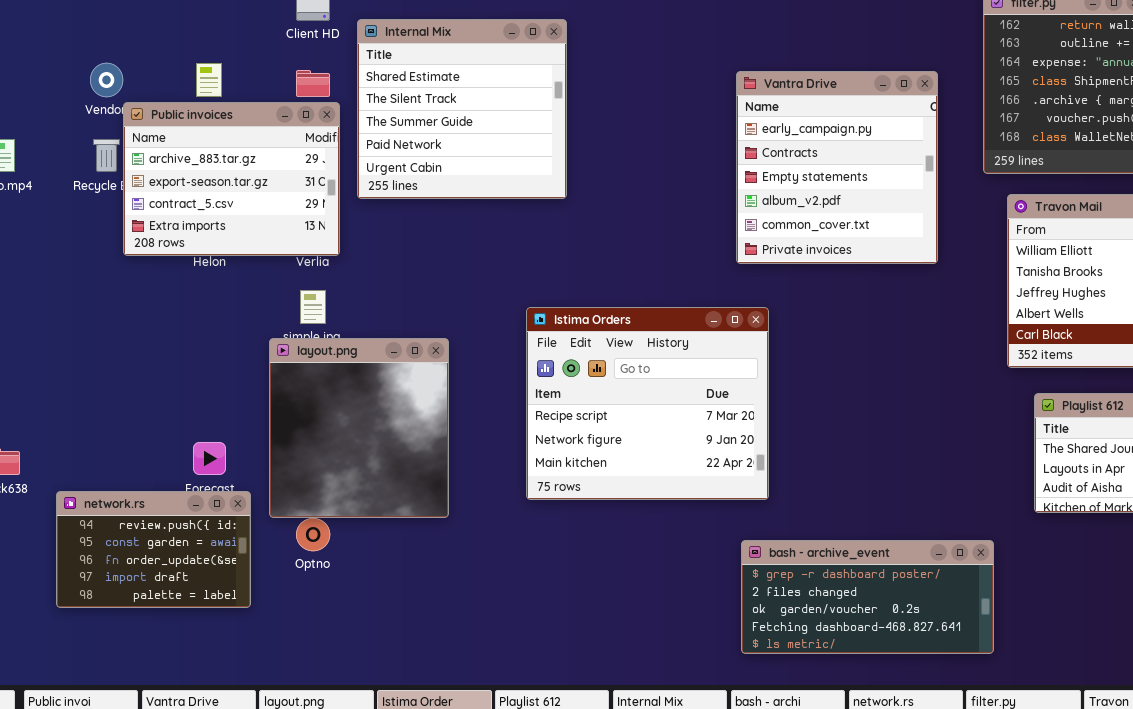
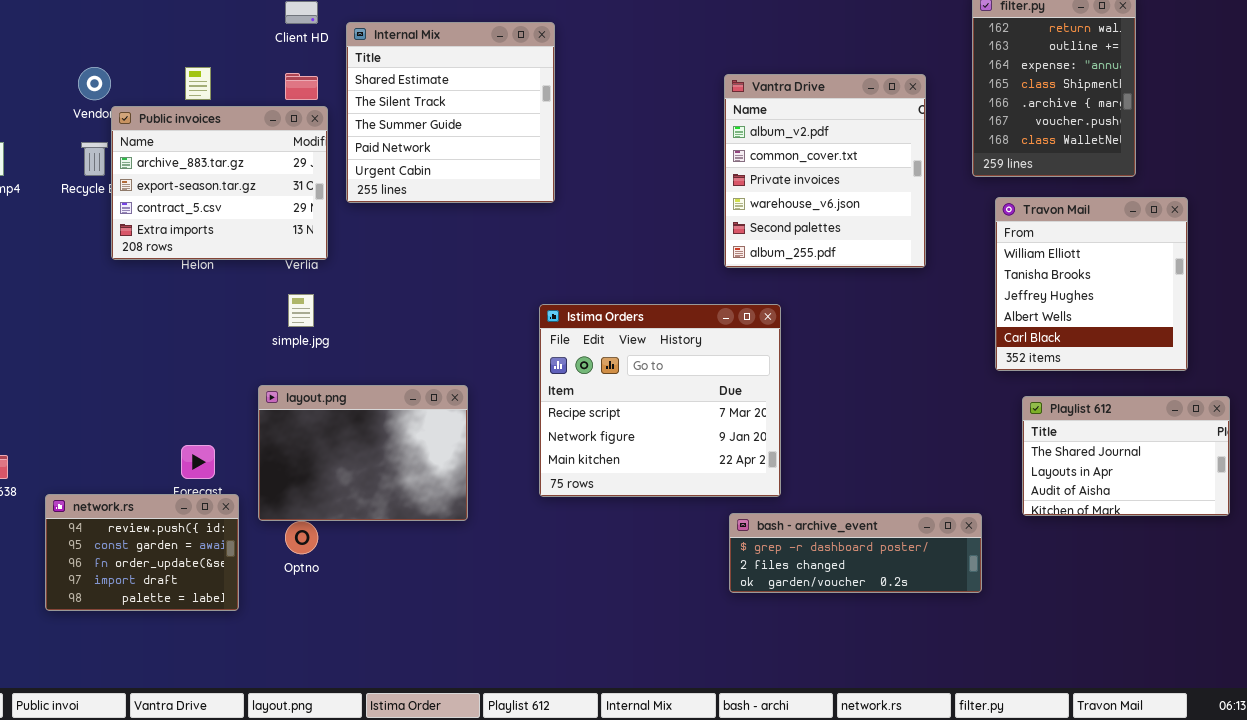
Vantra Drive: [736,71,938,264] -> [724,74,926,268], scrolled down 3 rows
Istima Orders: [526,307,769,500] -> [539,304,781,497], moved
layout.png: [269,338,449,518] -> [258,385,468,521], resized
bash - archive_event: [741,540,994,654] -> [729,513,982,593], moved, resized

